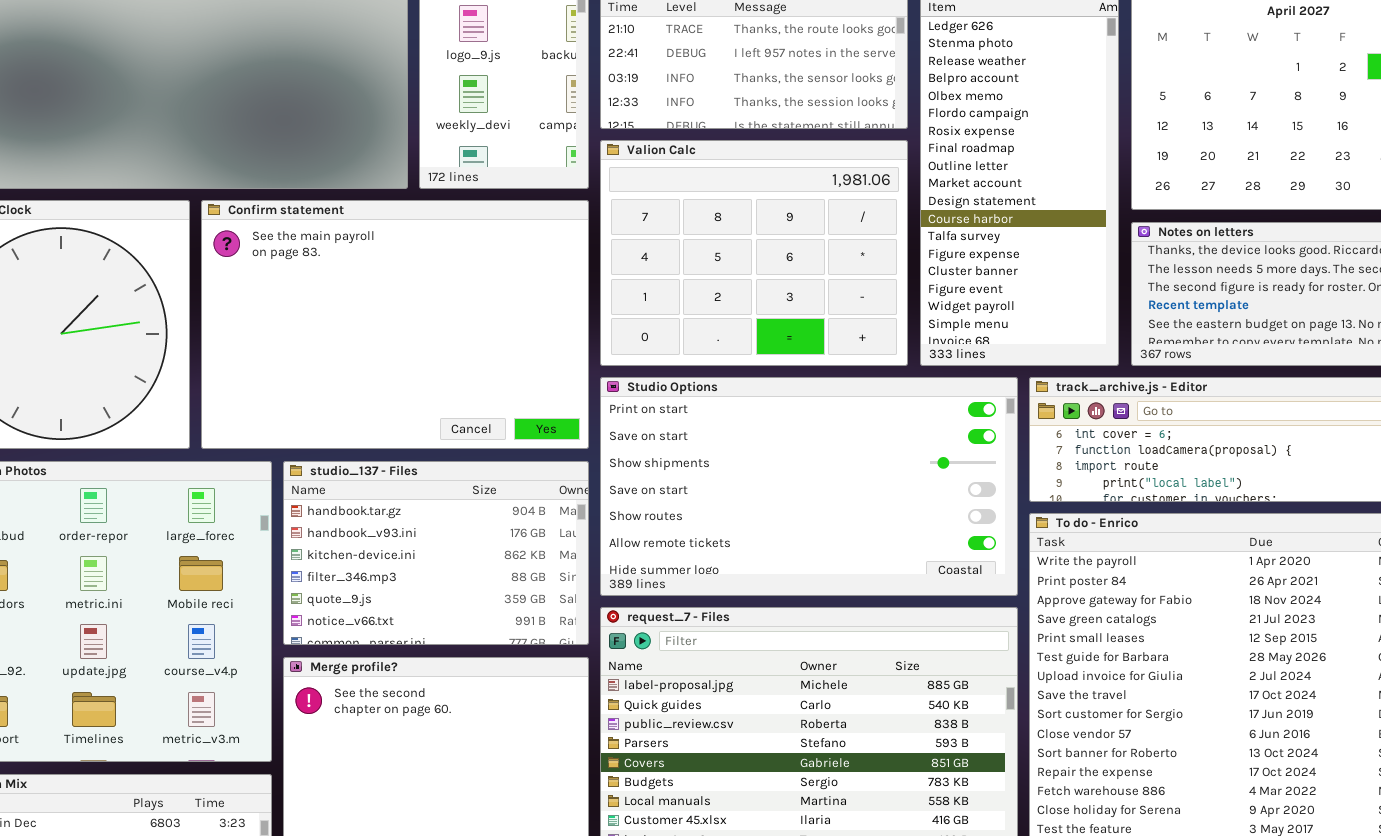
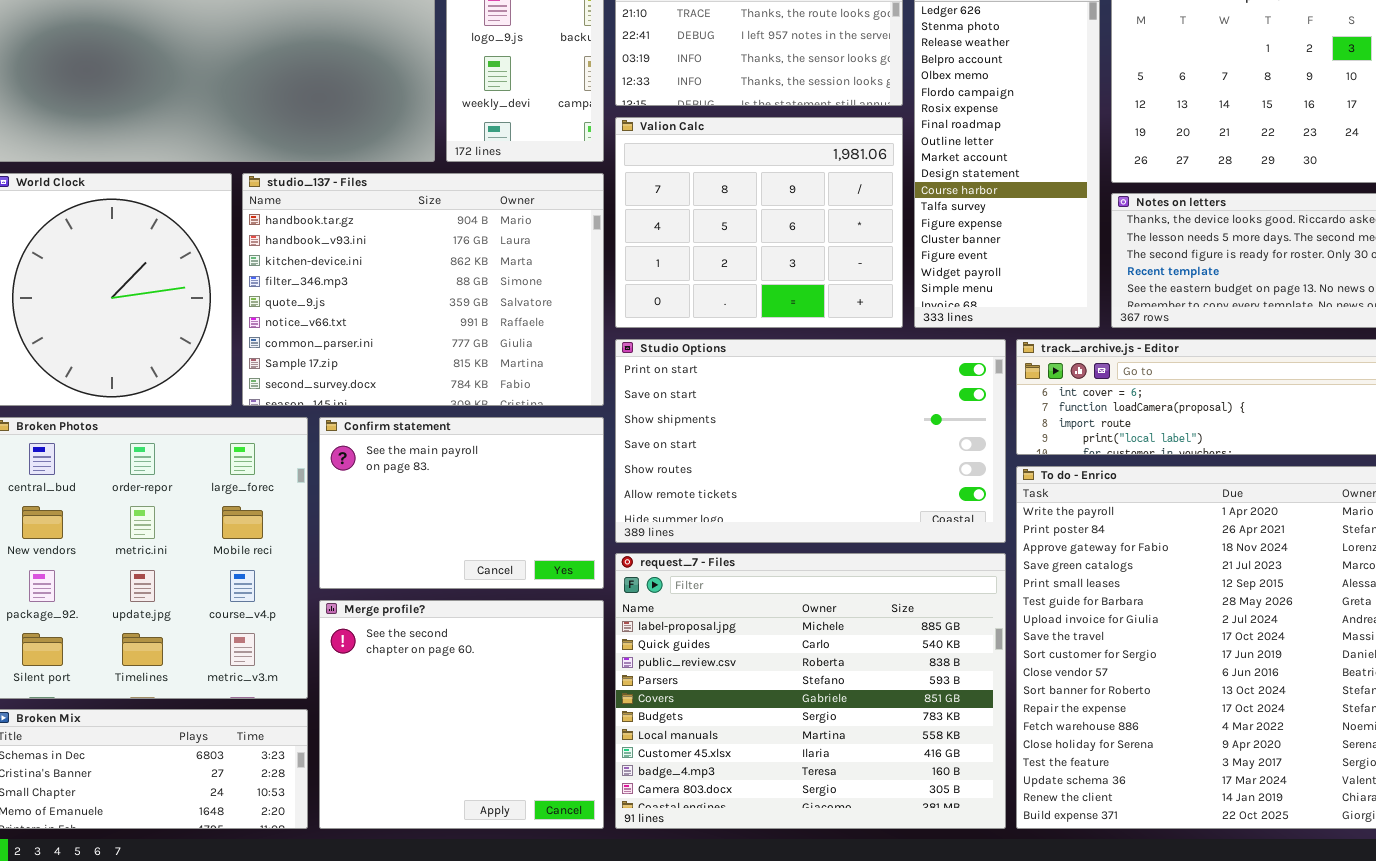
Confirm statement: [201,200,589,449] -> [319,417,604,589], moved, resized
studio_137 - Files: [283,461,589,645] -> [242,173,604,406], moved, resized

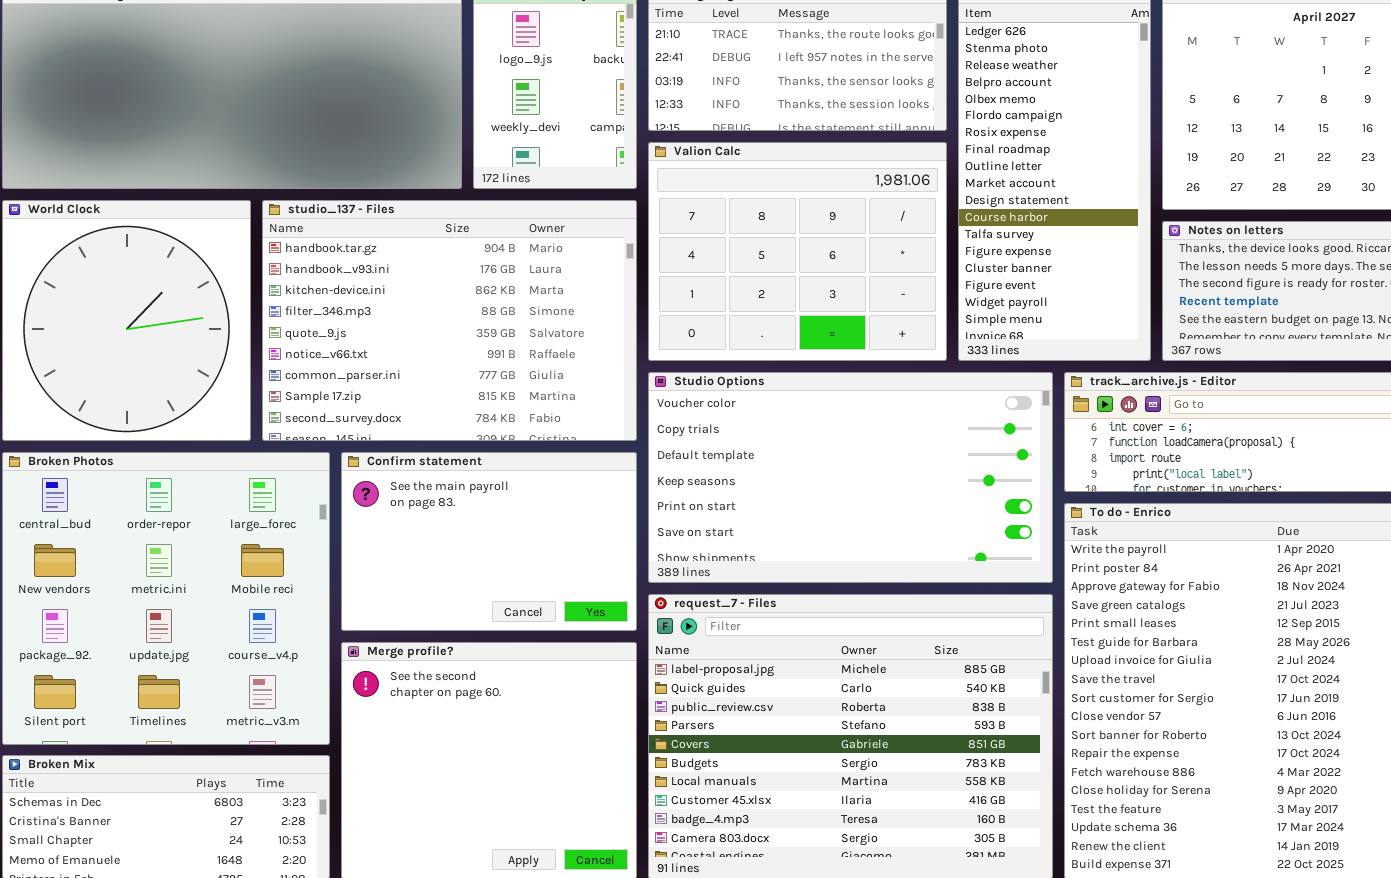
Studio Options: [615,339,1006,543] -> [648,372,1053,583], scrolled up 4 rows

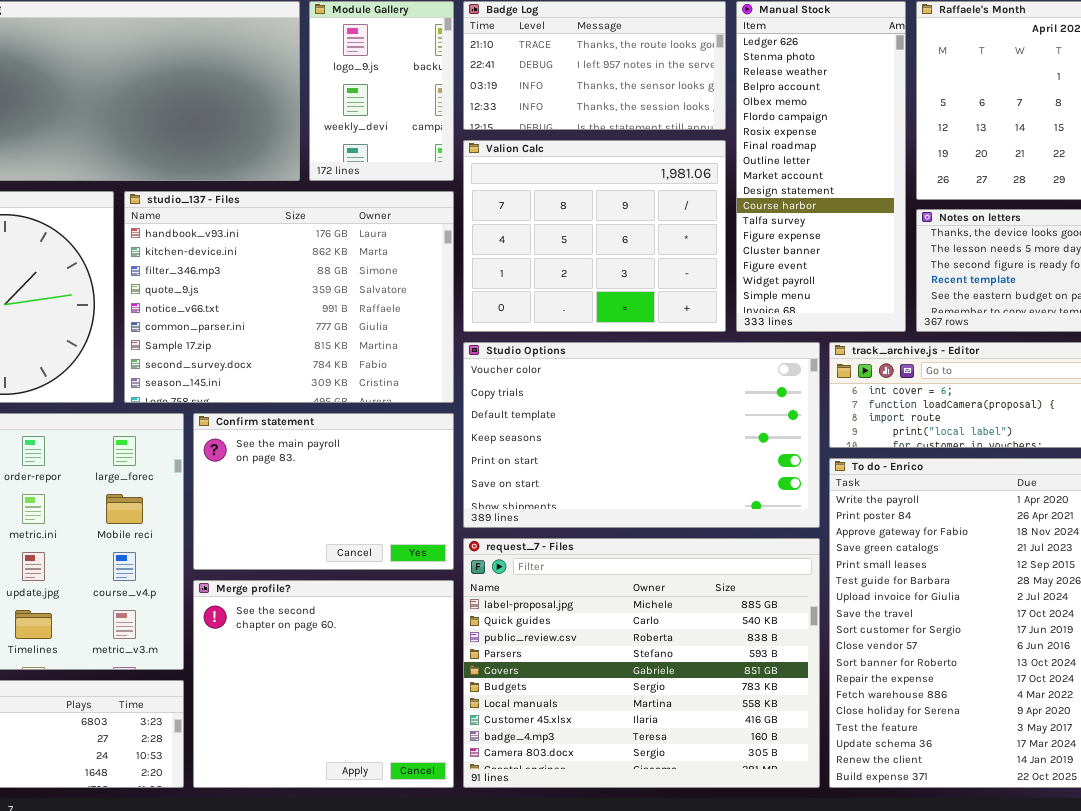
studio_137 - Files: [262,200,637,441] -> [124,191,454,403], scrolled down 1 row

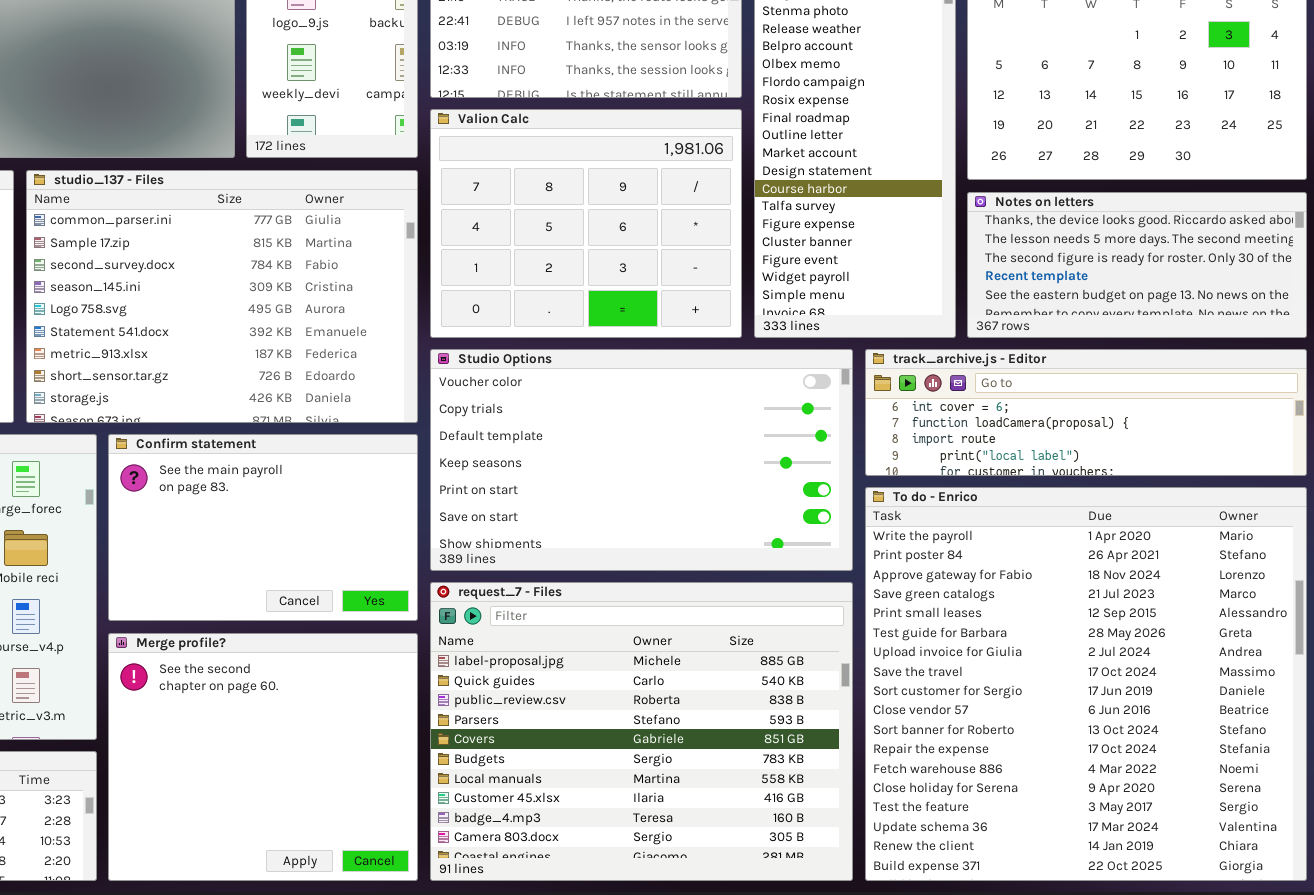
studio_137 - Files: [124,191,454,403] -> [26,170,418,423], scrolled down 5 rows

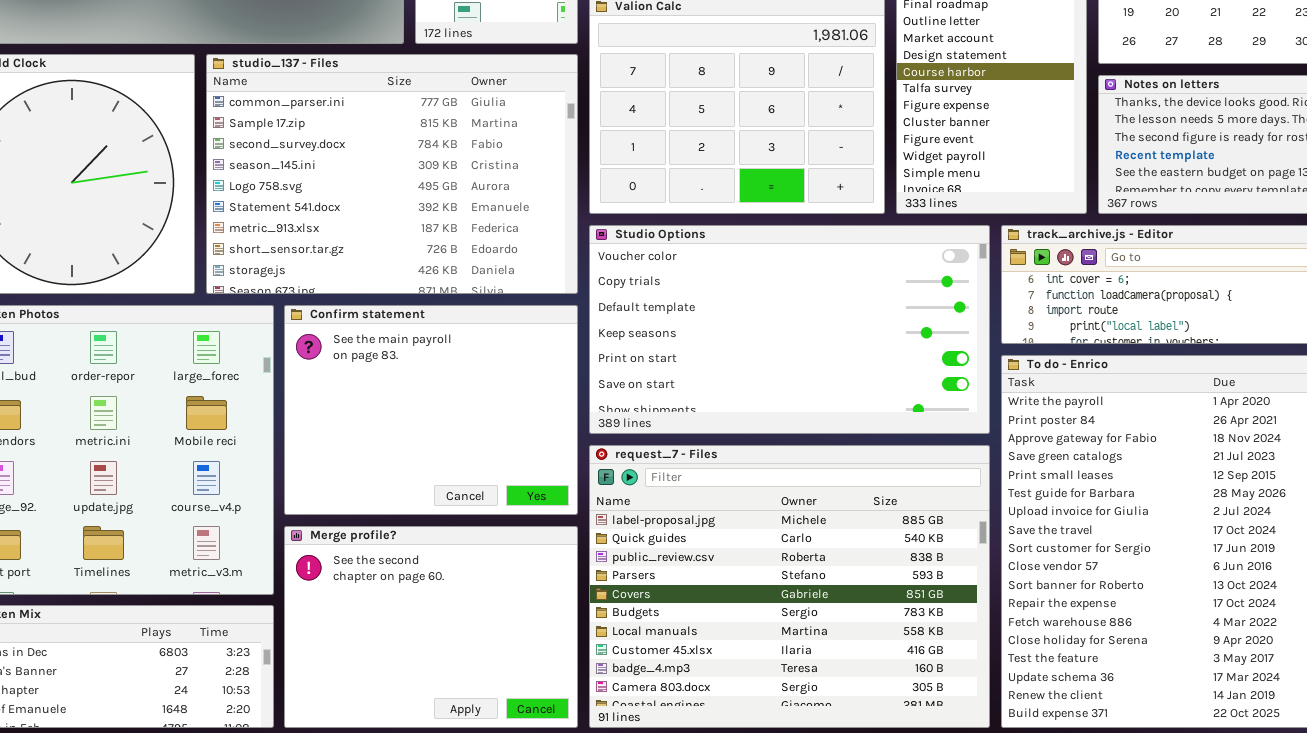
Confirm statement: [108,434,418,621] -> [284,305,578,515], resized
Merge profile?: [108,633,418,881] -> [284,526,578,728], resized

